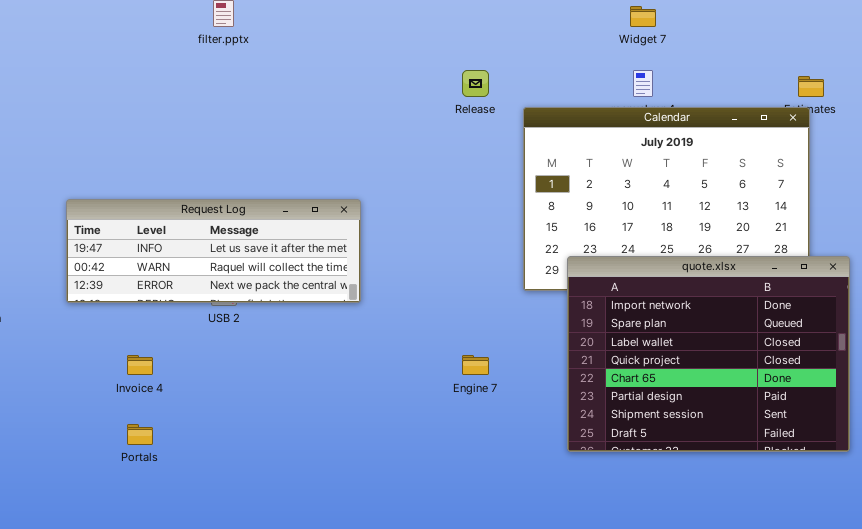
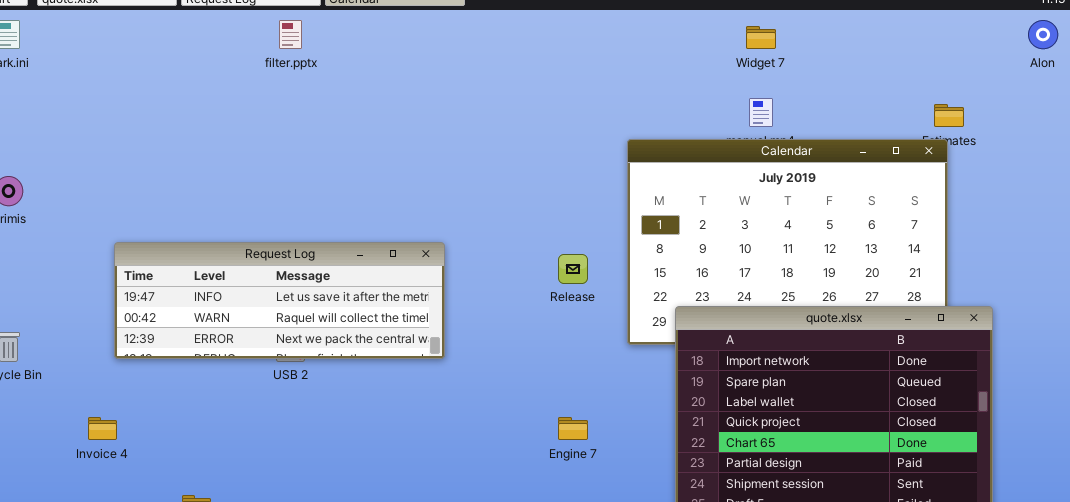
Release: [462,70,489,97] -> [558,254,588,284], moved
Invoice 4: [127,355,153,375] -> [88,417,117,440], moved

